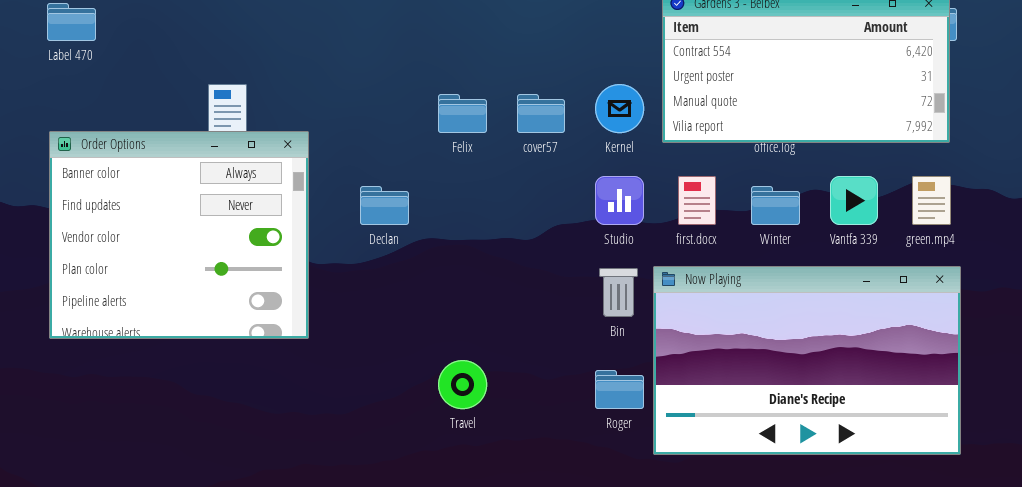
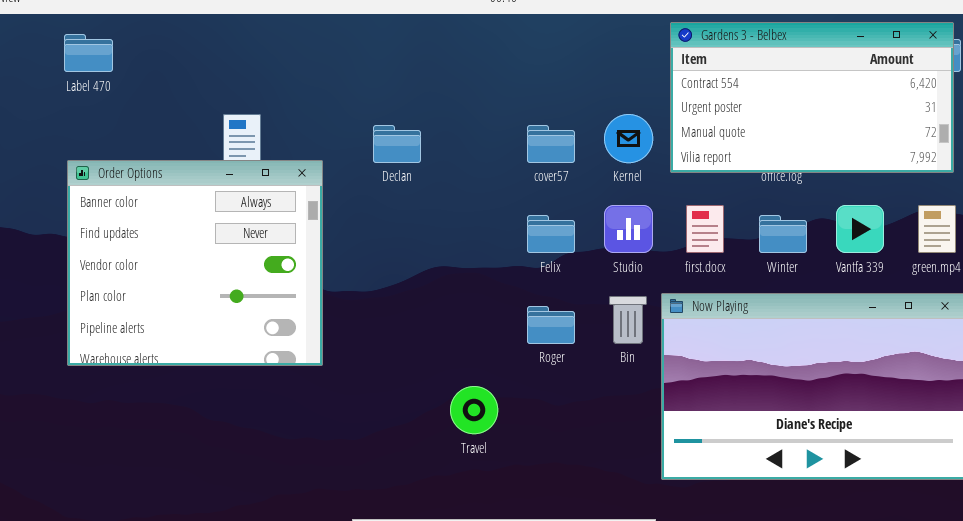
Felix: [438,94,487,133] -> [527,215,575,253], moved
Declan: [360,186,409,225] -> [373,125,421,163], moved
Roger: [595,370,644,409] -> [527,306,575,344], moved

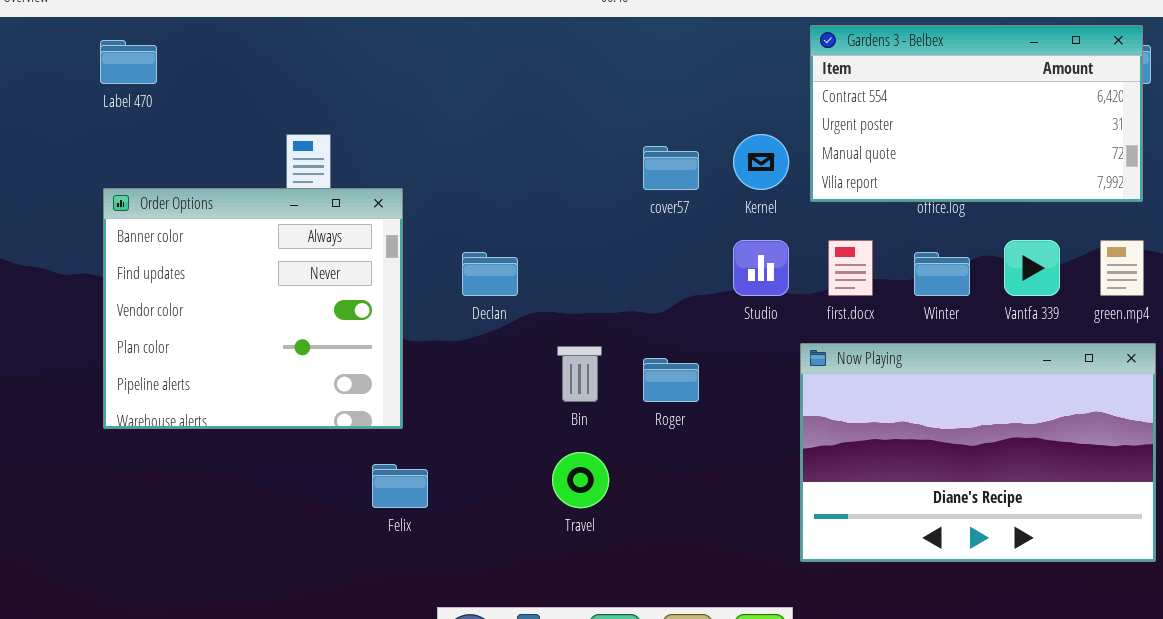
Declan: [373,125,421,163] -> [462,252,518,296], moved
Felix: [527,215,575,253] -> [372,464,428,508], moved
Bin: [609,296,647,344] -> [557,346,602,402], moved

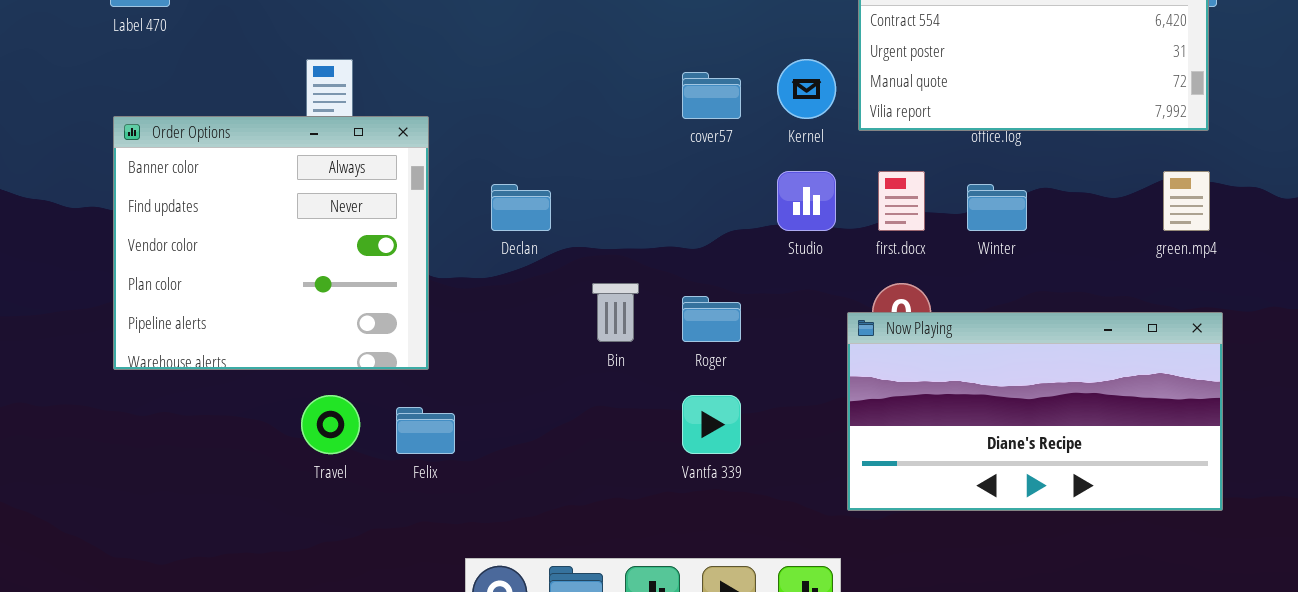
Vantfa 339: [1004,240,1060,296] -> [682,395,741,454], moved
Now Playing: [800,343,1156,562] -> [847,312,1223,511], resized
Travel: [552,452,609,508] -> [301,395,360,454], moved

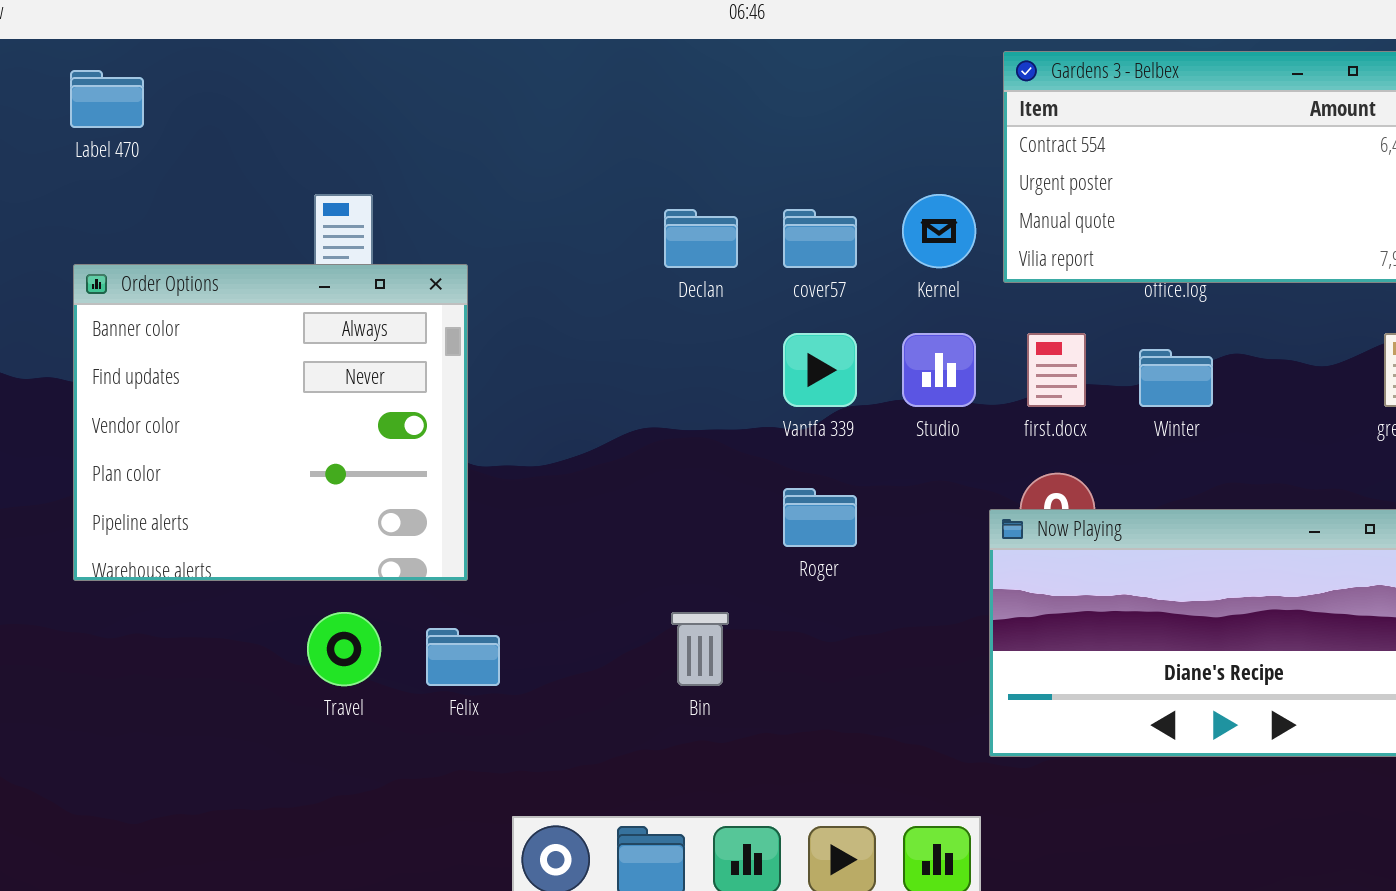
Declan: [491,184,551,231] -> [664,209,738,268], moved
Bin: [592,283,639,342] -> [671,612,729,686], moved
Vantfa 339: [682,395,741,454] -> [783,333,857,407], moved

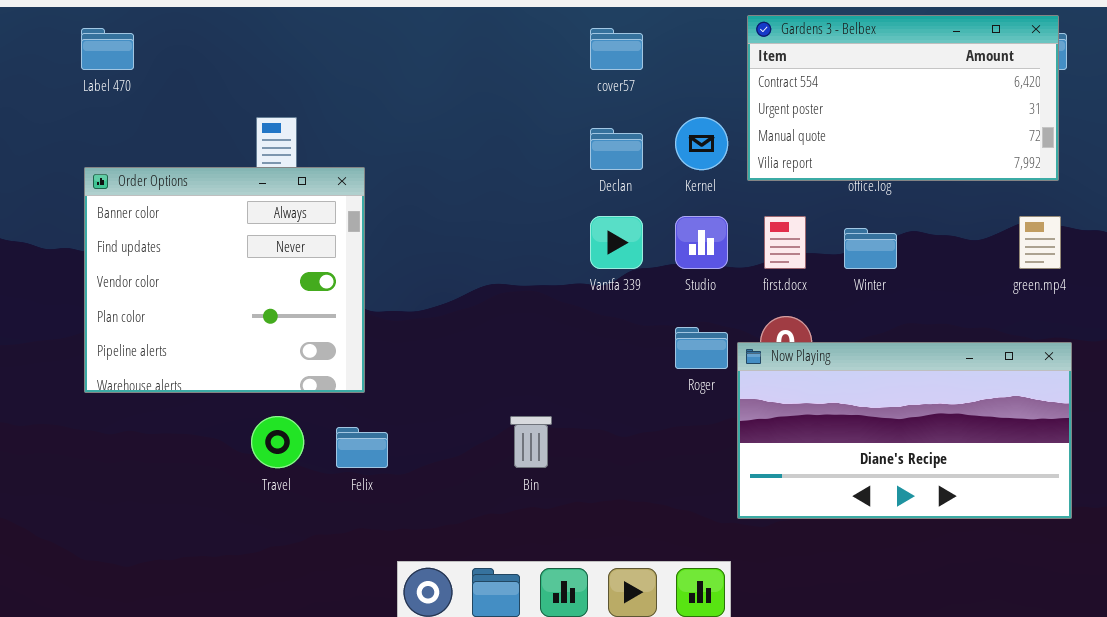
Declan: [664,209,738,268] -> [590,128,643,170], moved
cover57: [783,209,857,268] -> [590,28,643,70], moved
Roger: [783,488,857,547] -> [675,327,728,369], moved

